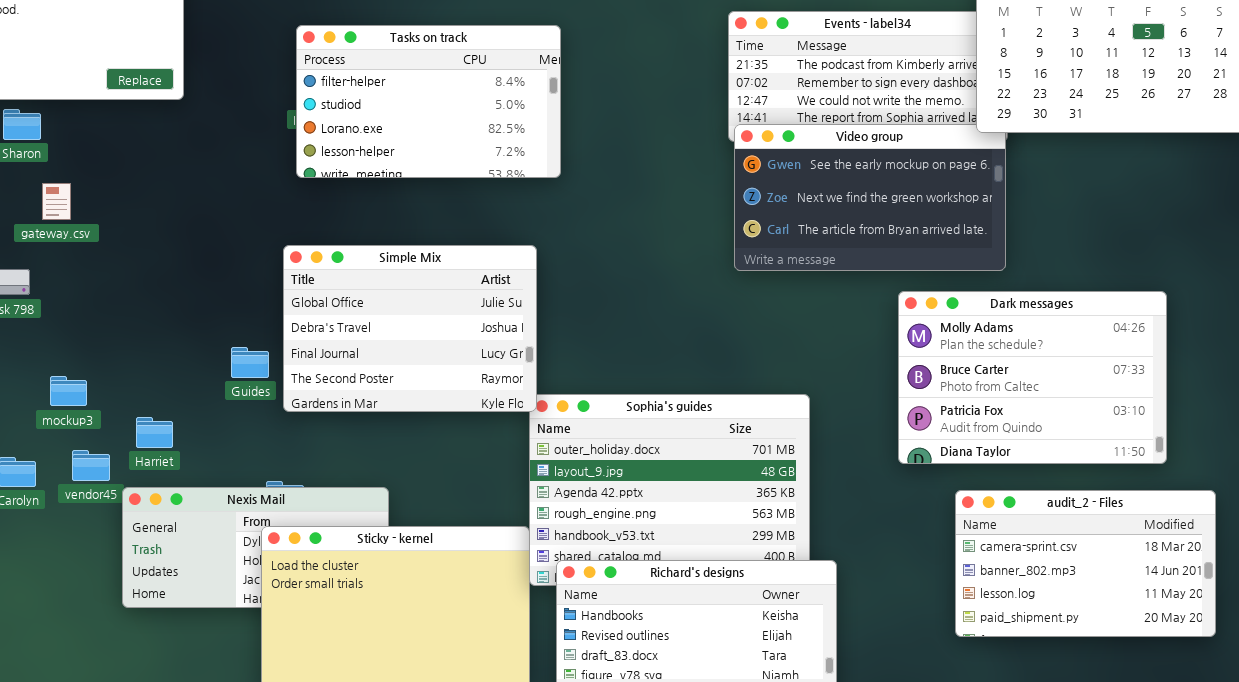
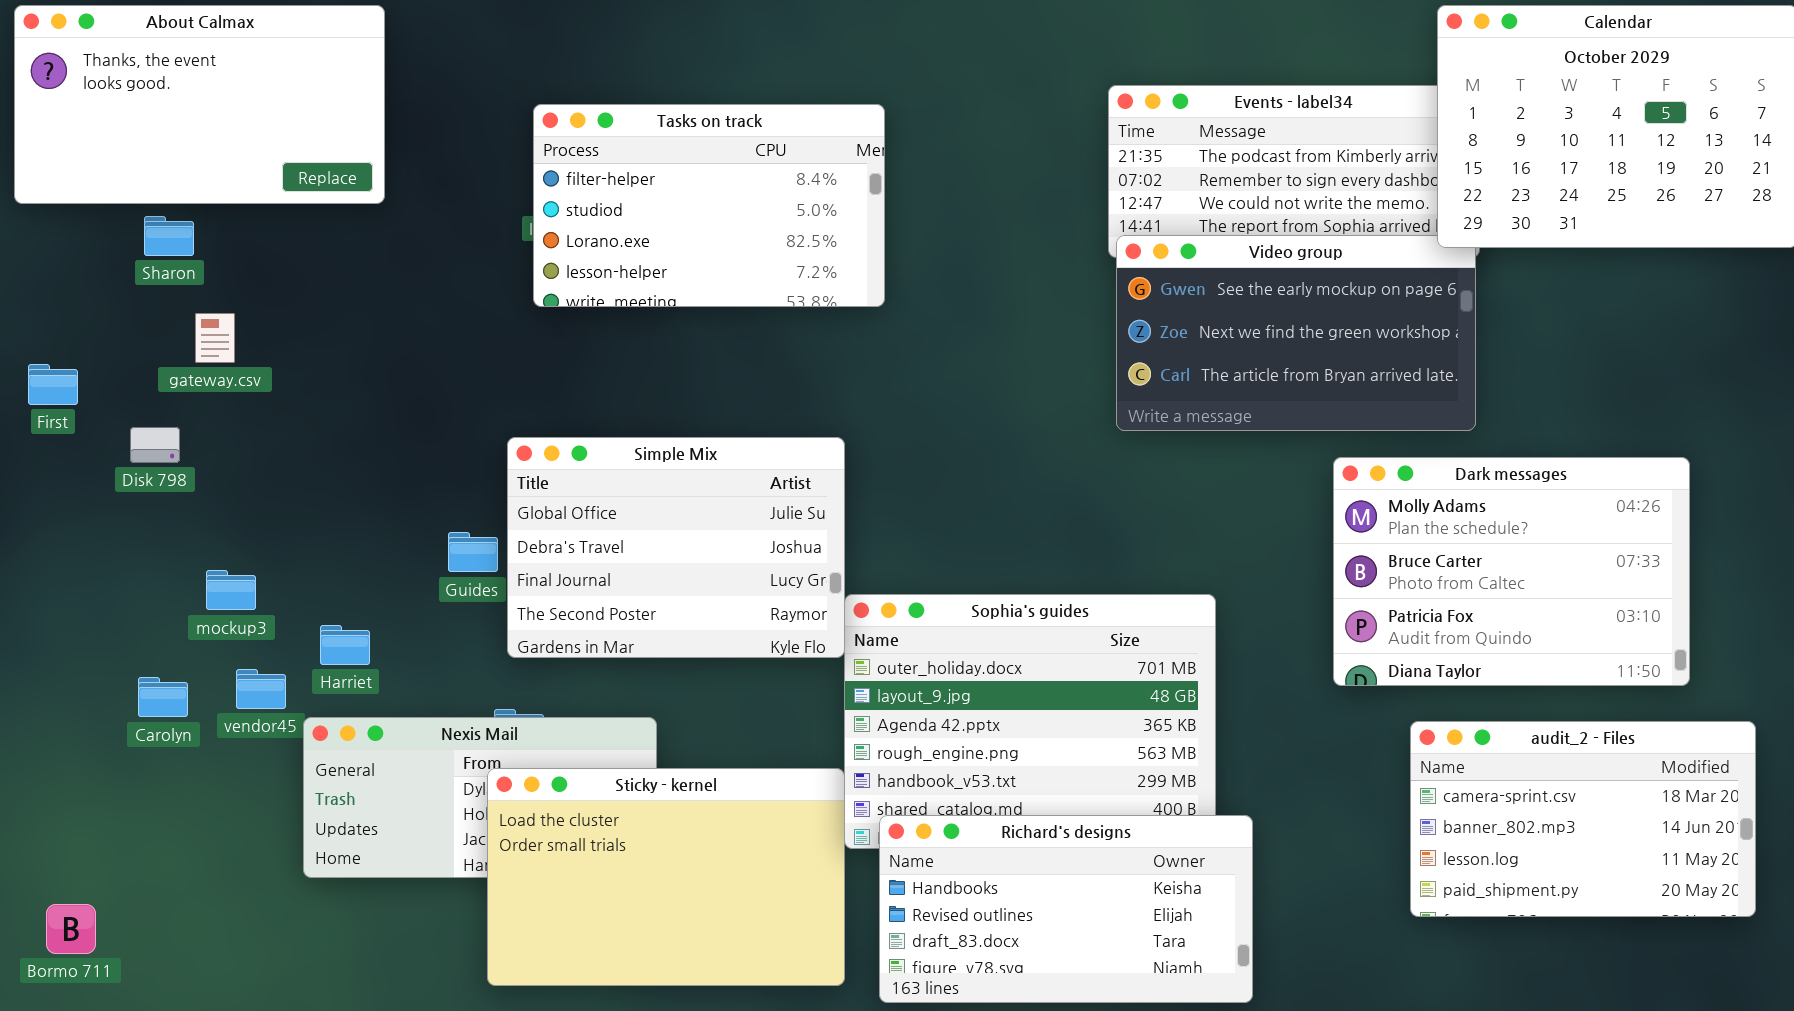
Simple Mix: [283,245,537,412] -> [507,437,845,658], moved

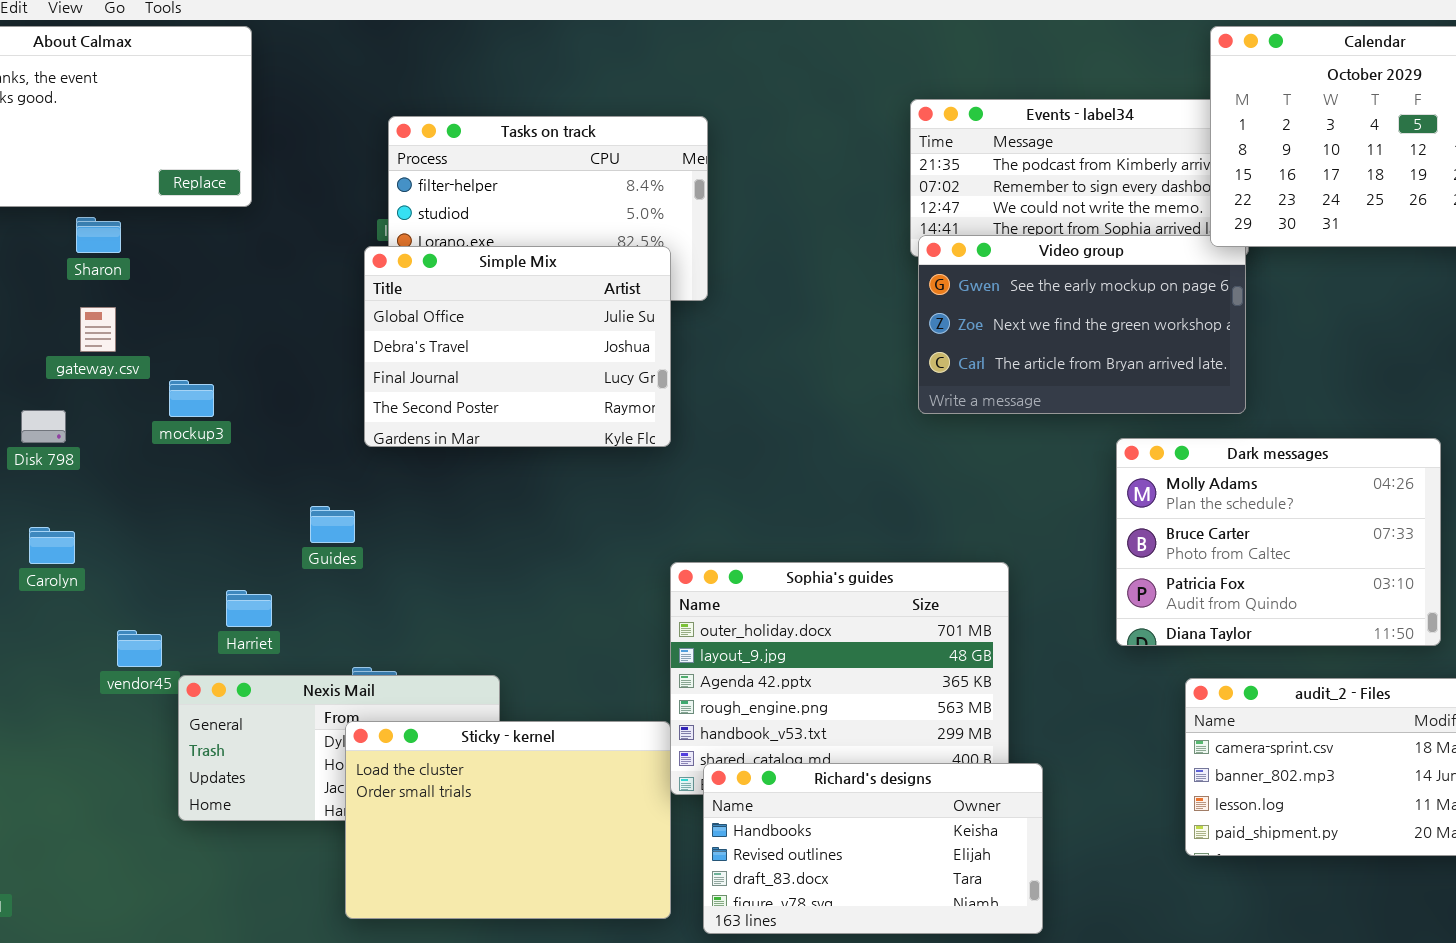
Sharon: [144,216,194,256] -> [76,217,121,253], moved
Simple Mix: [507,437,845,658] -> [364,246,671,447], moved
mockup3: [206,570,256,610] -> [169,380,214,417], moved
Harriet: [320,625,370,665] -> [226,590,272,627], moved
Carolyn: [138,677,188,717] -> [29,527,75,564], moved

